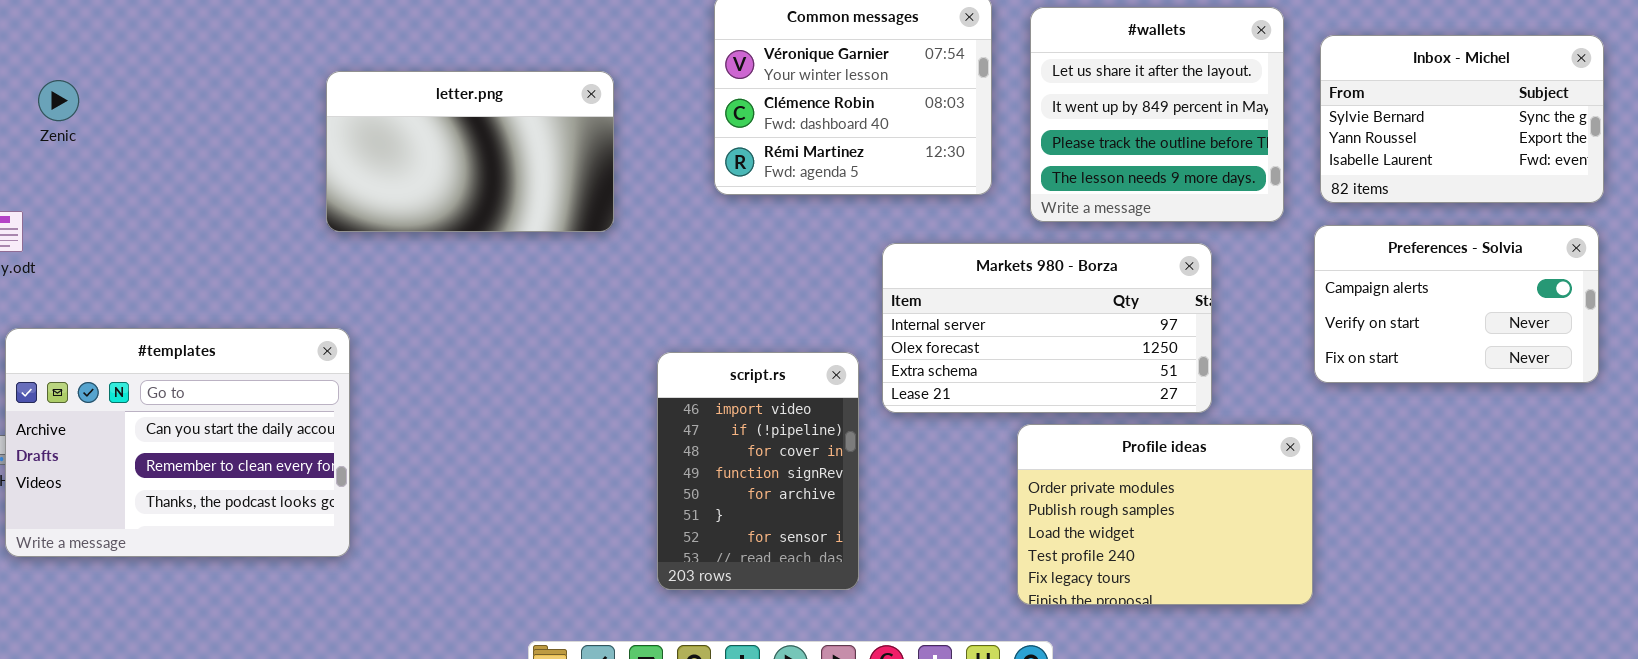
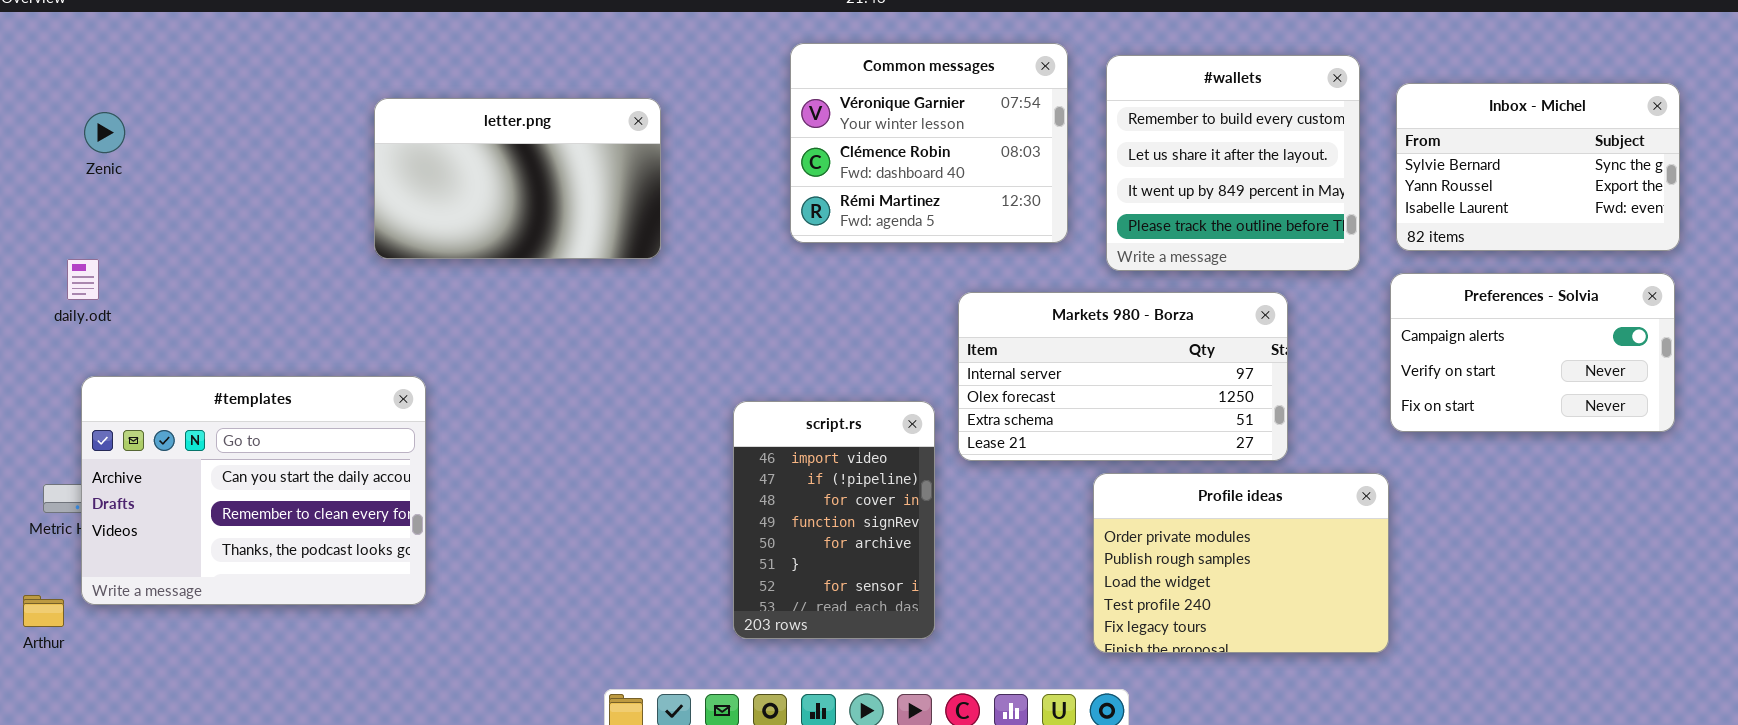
#wallets: [1030,7,1284,222] -> [1106,55,1360,271], scrolled up 1 row
letter.png: [326,71,614,232] -> [374,98,661,259], moved
Zenic: [38,80,79,121] -> [84,112,125,153], moved

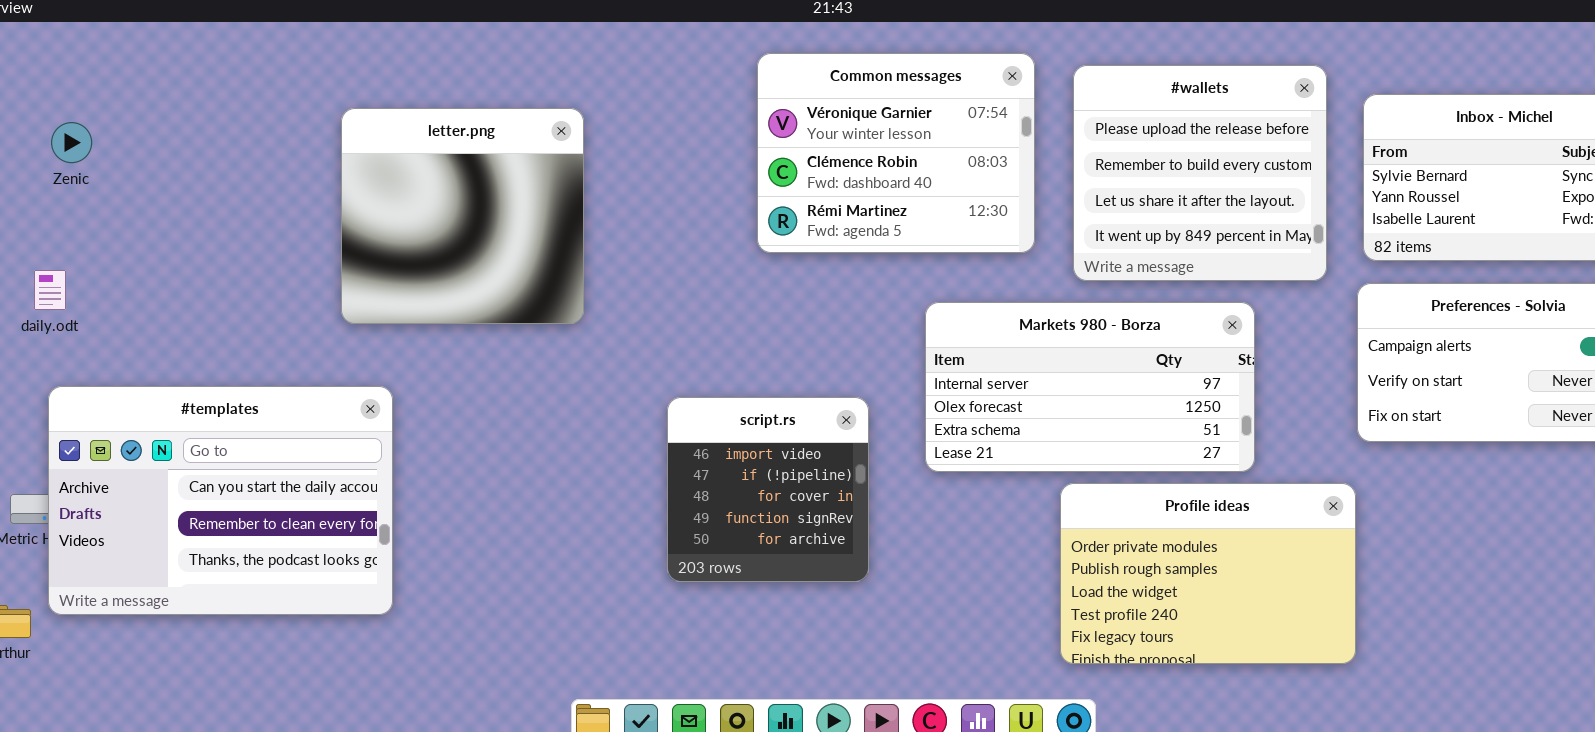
#wallets: [1106,55,1360,271] -> [1073,65,1327,281], scrolled up 1 row
letter.png: [374,98,661,259] -> [341,108,584,324], resized
script.rs: [733,401,935,639] -> [667,397,869,582], moved, resized

